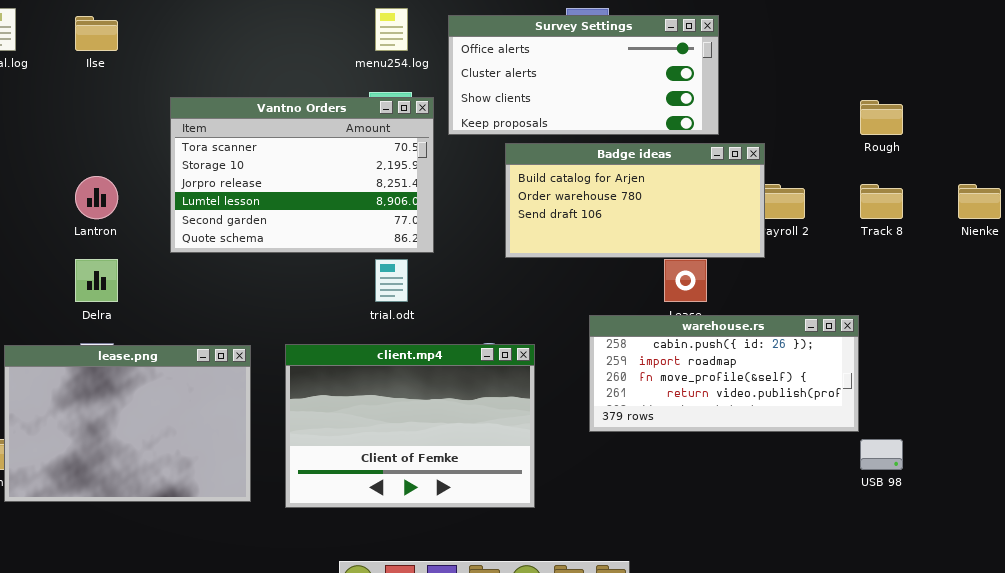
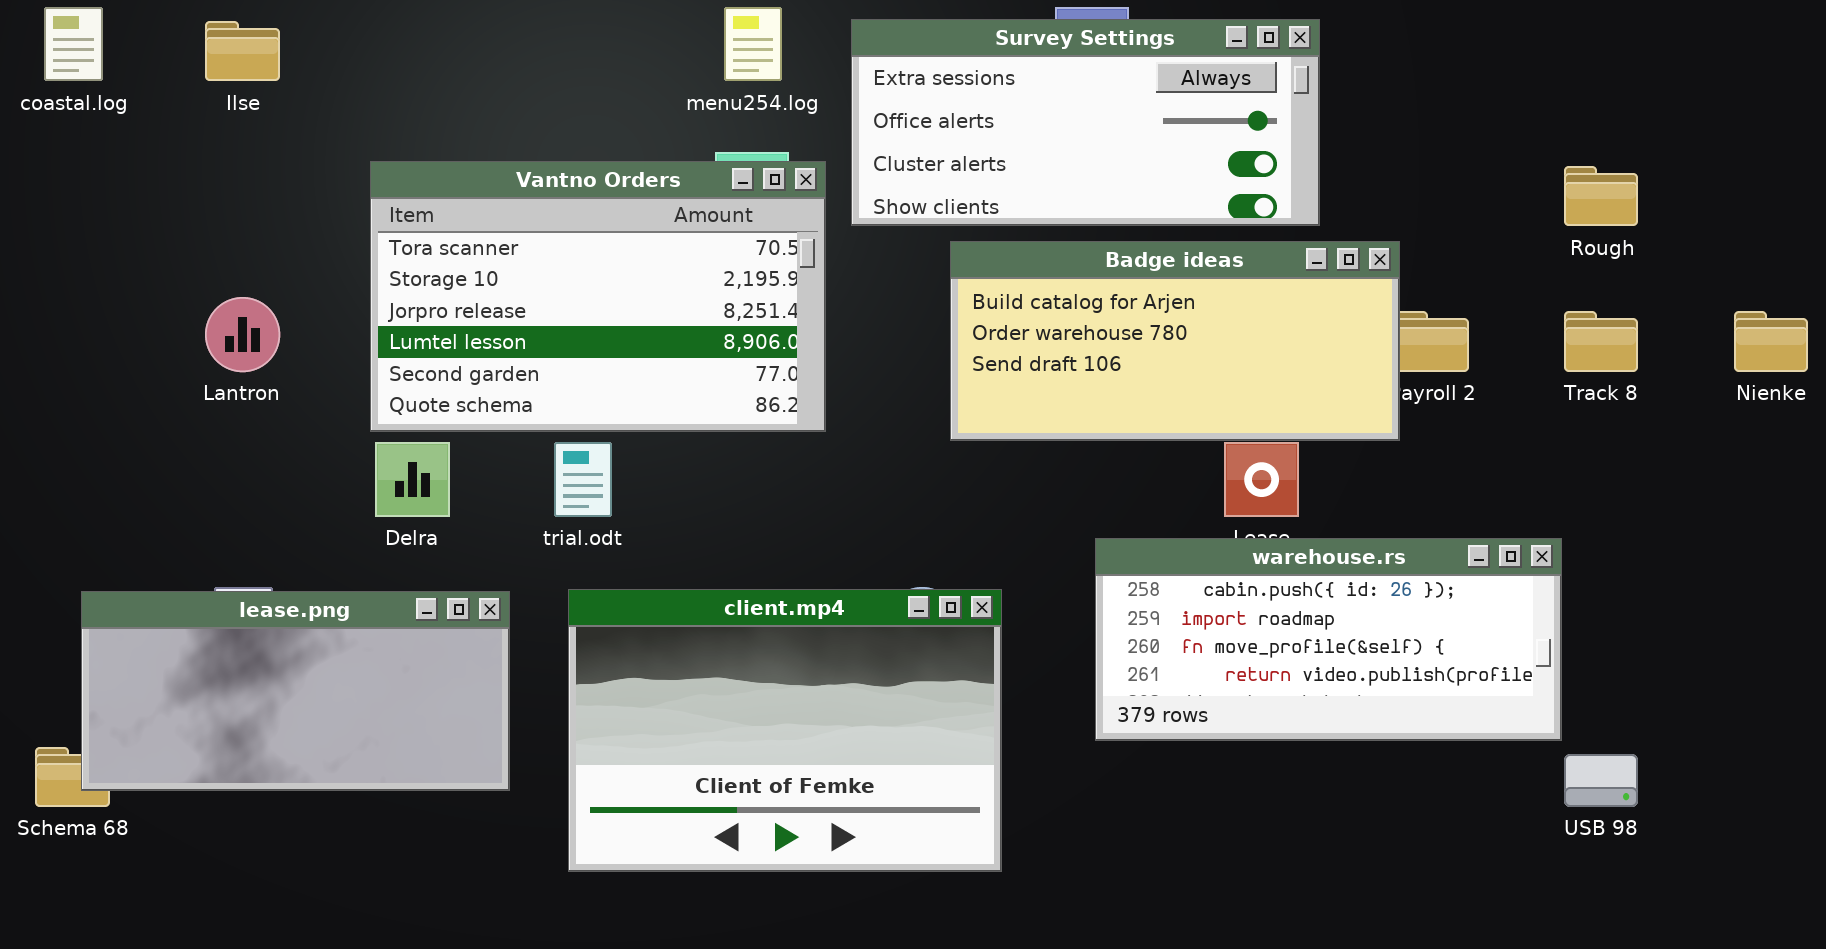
Survey Settings: [448,15,719,135] -> [851,19,1320,226], scrolled up 1 row
Delra: [75,259,118,302] -> [375,442,450,517], moved
trial.odt: [375,259,408,302] -> [554,442,612,517], moved
lease.png: [4,345,251,502] -> [81,591,510,791], resized

